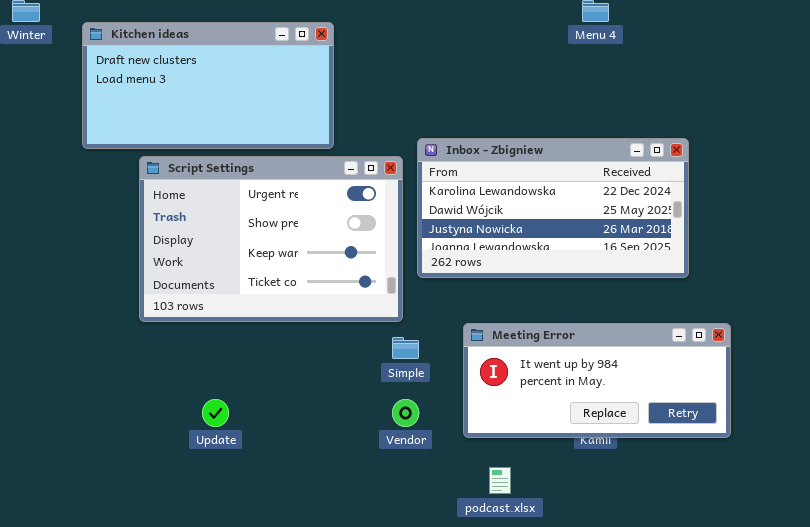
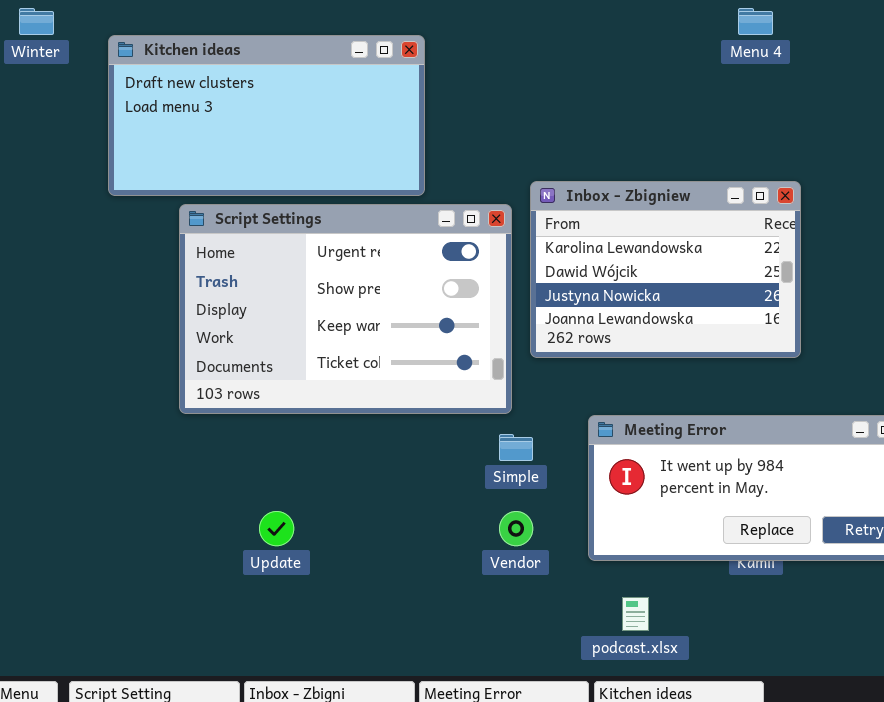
Inbox - Zbigniew: [417,138,689,278] -> [530,181,801,358], resized

